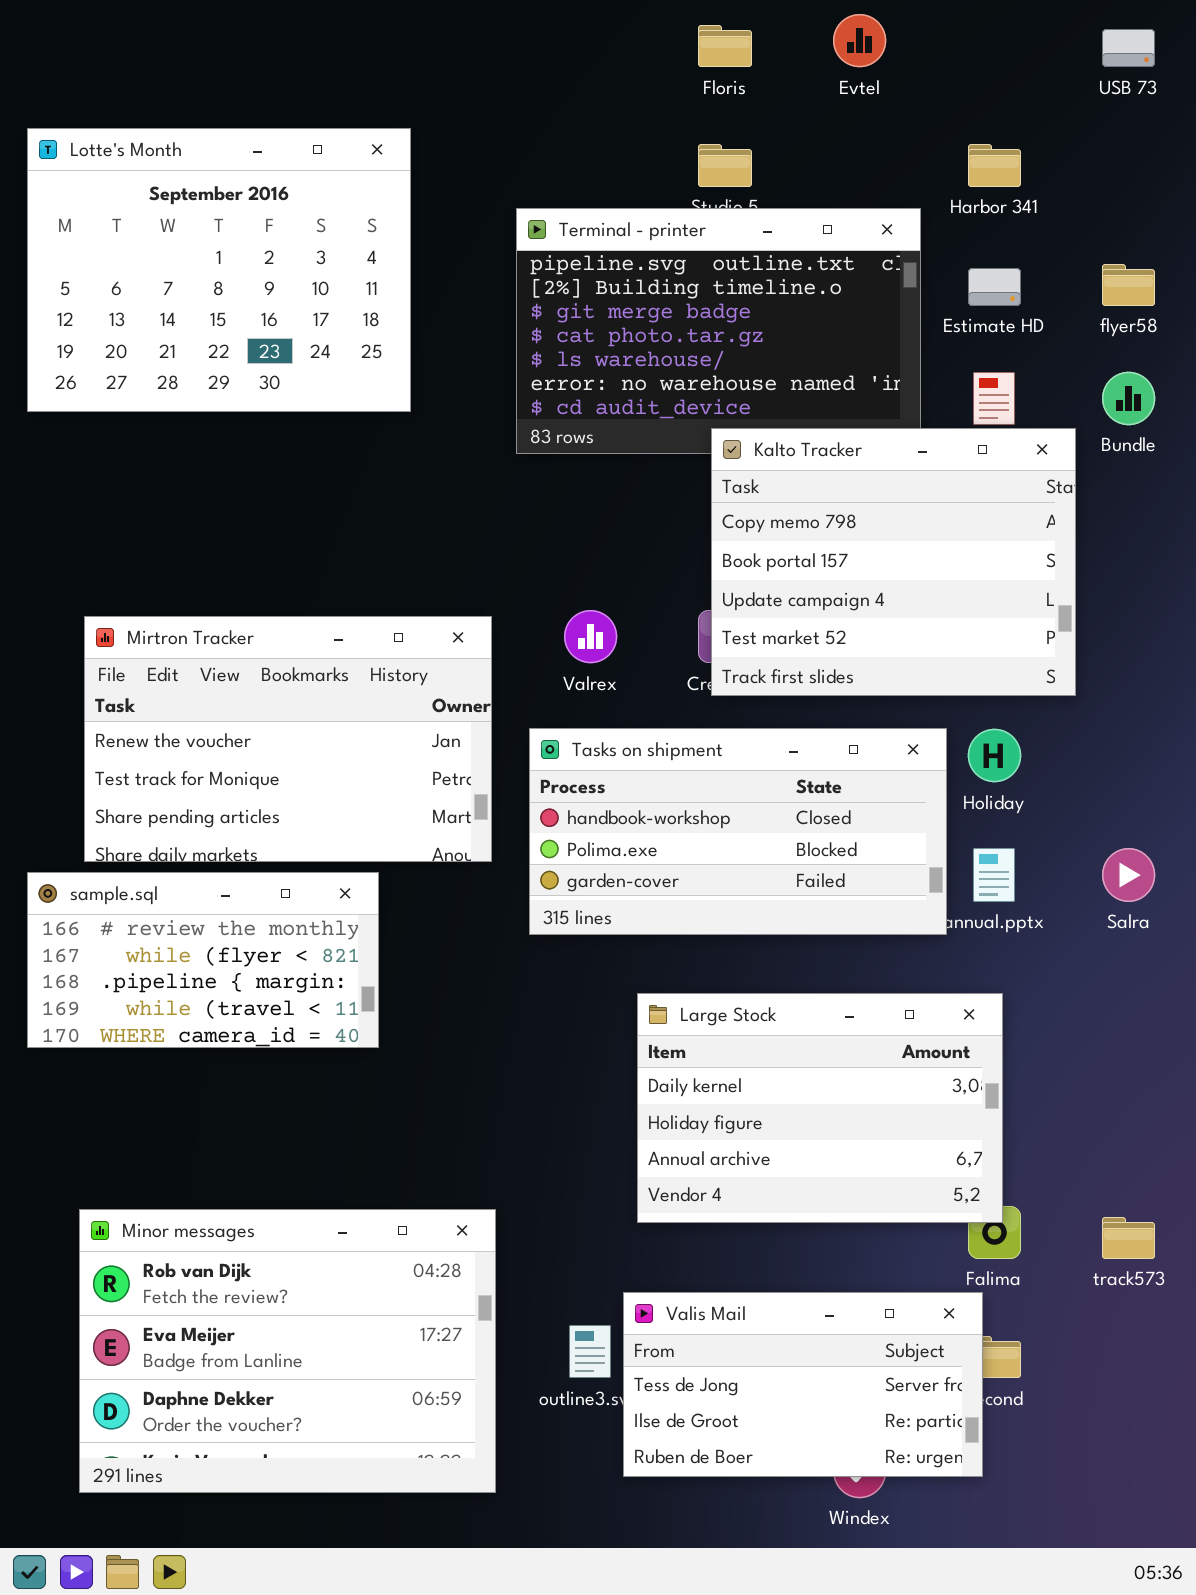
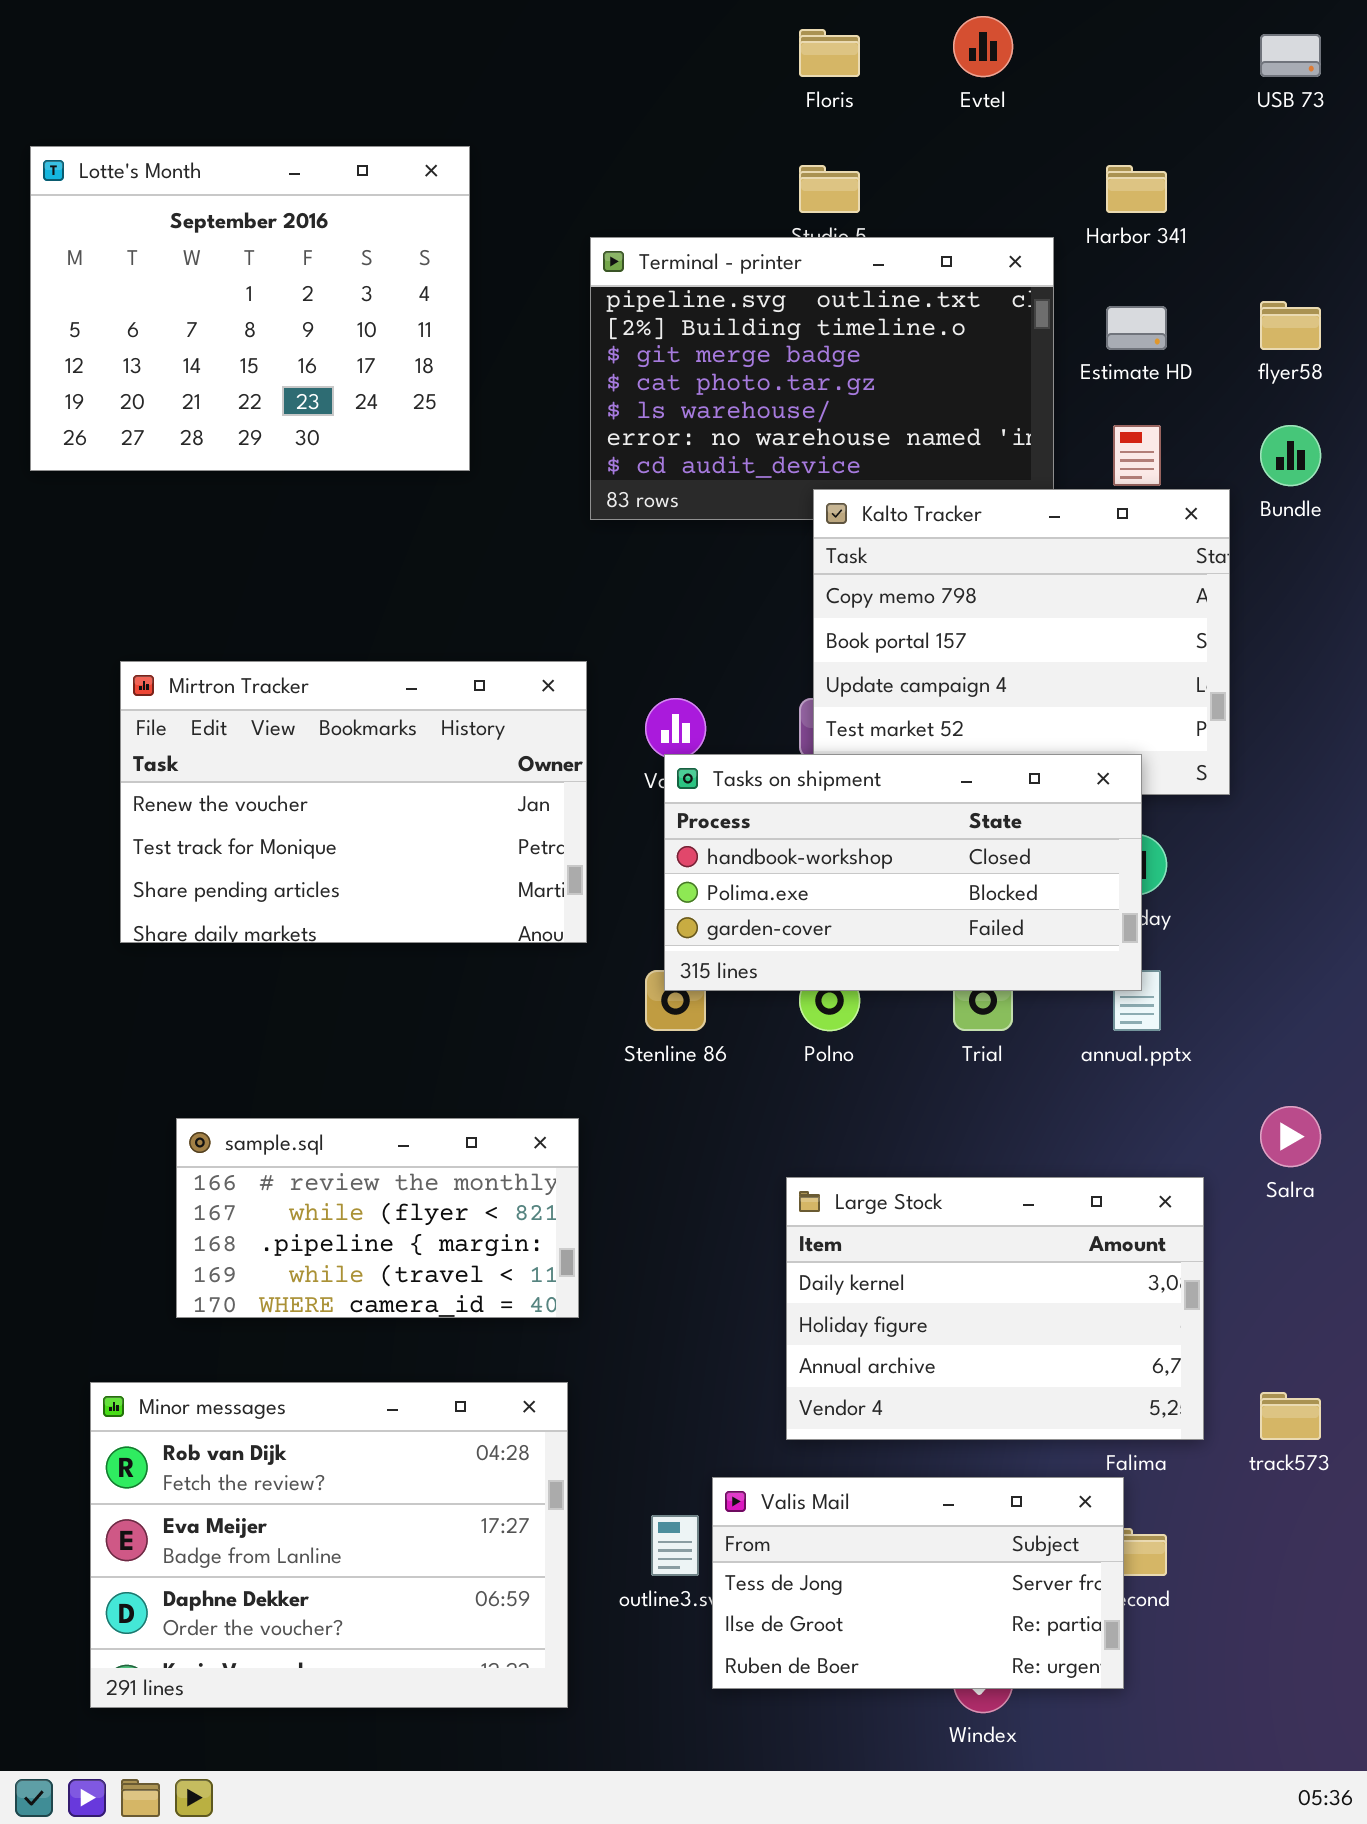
Mirtron Tracker: [84,616,492,862] -> [120,661,587,943], moved
Tasks on shipment: [529,728,947,935] -> [664,754,1142,991], moved
Salra: [1102,848,1155,902] -> [1260,1106,1321,1167], moved
sample.sql: [27,872,379,1048] -> [176,1118,579,1318], moved
Large Stock: [637,993,1003,1223] -> [786,1177,1204,1440], moved

